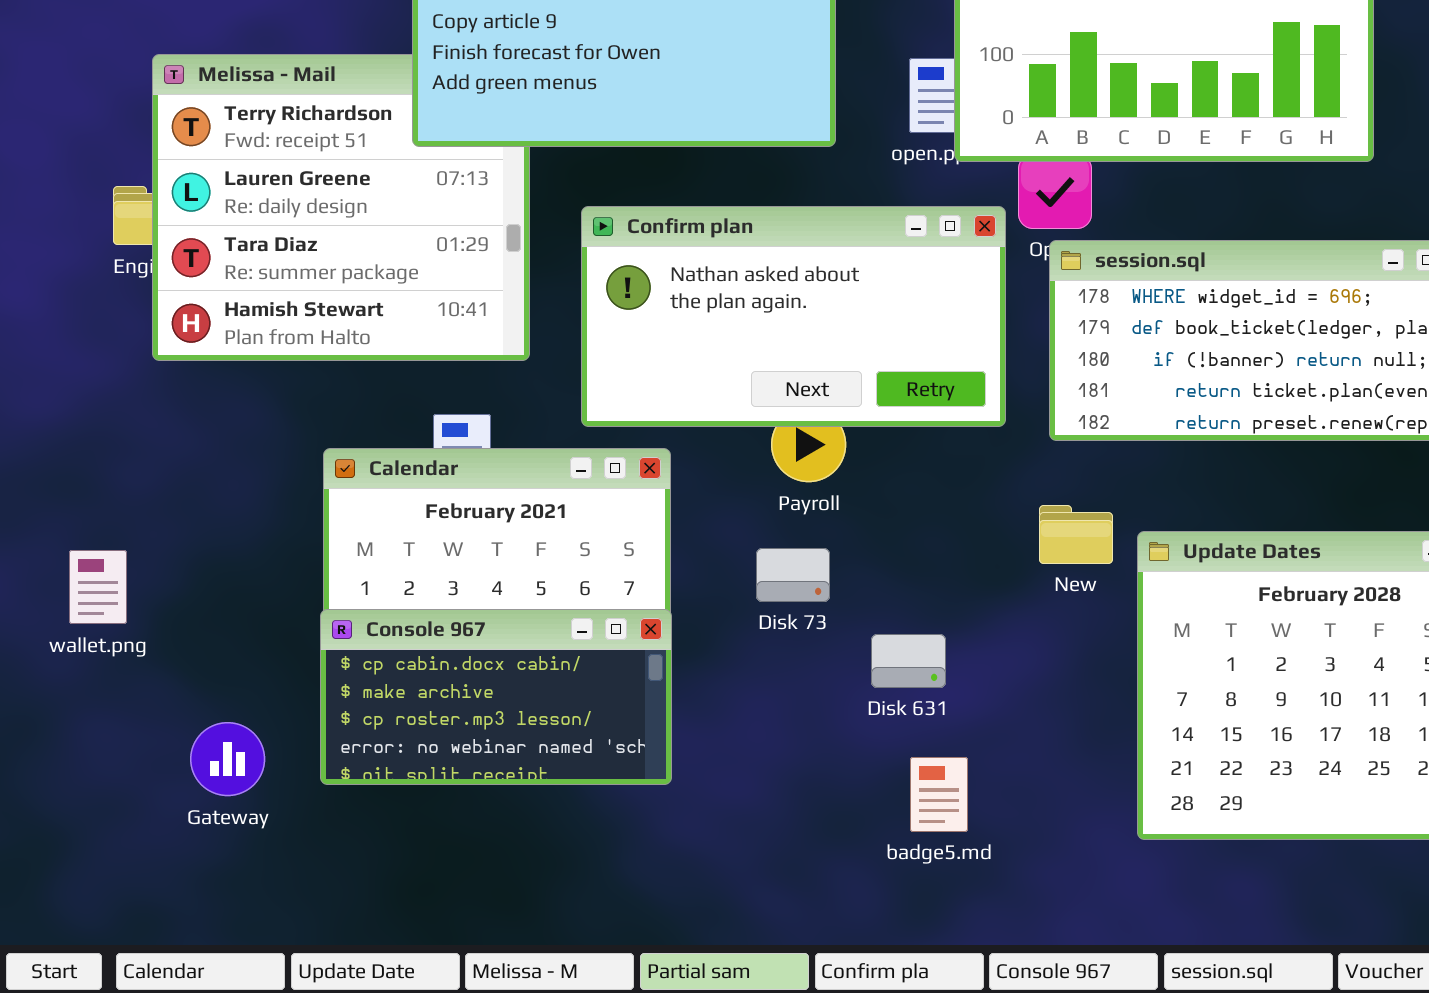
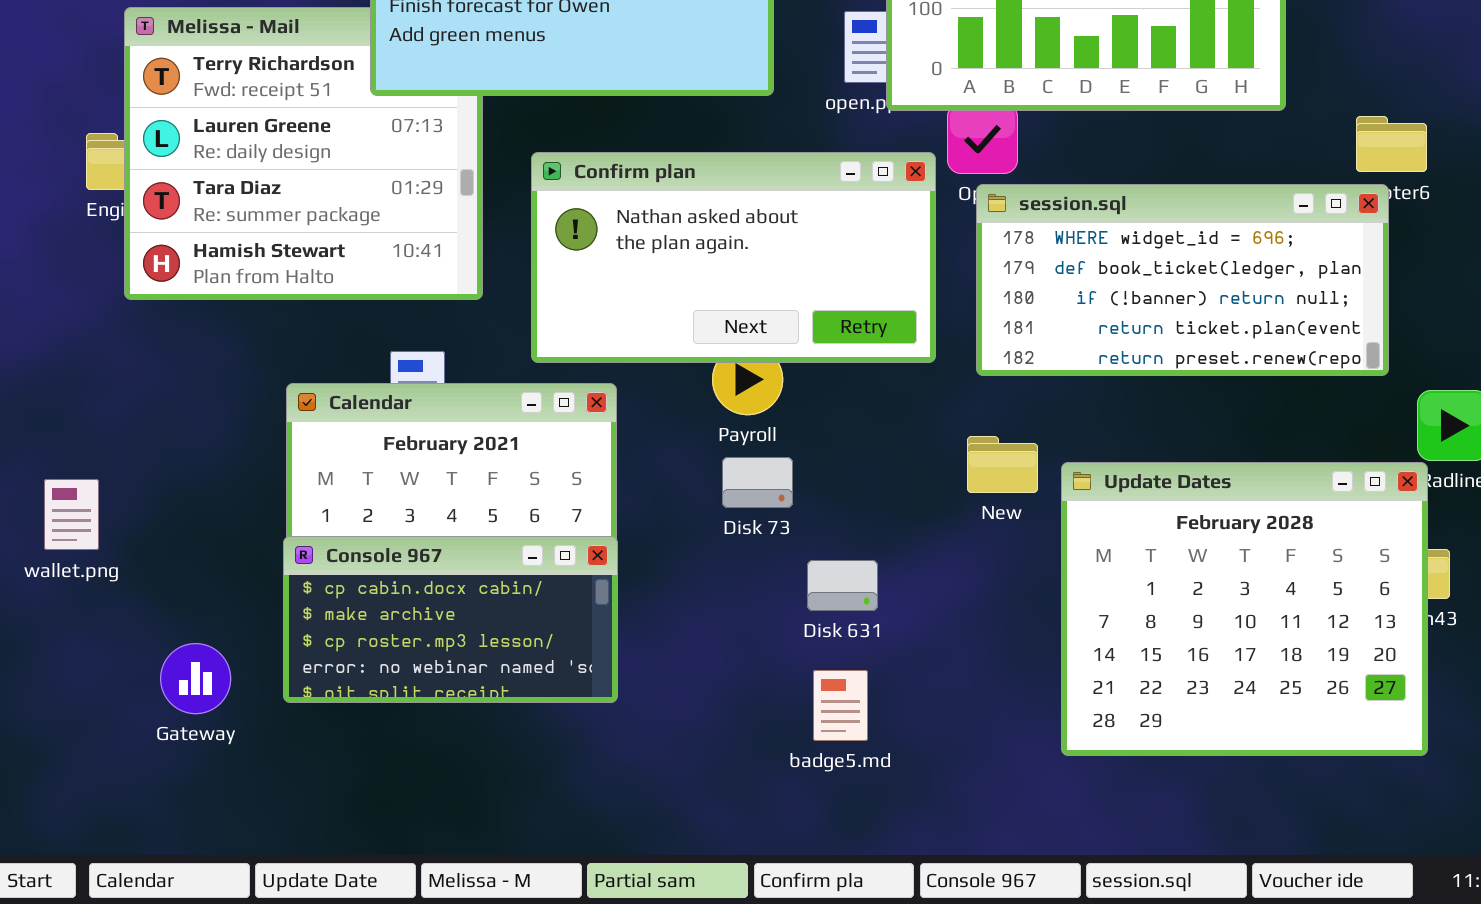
Disk 73: [756,548,830,602] -> [722,457,793,508], moved
badge5.md: [910,757,968,832] -> [813,670,868,741], moved

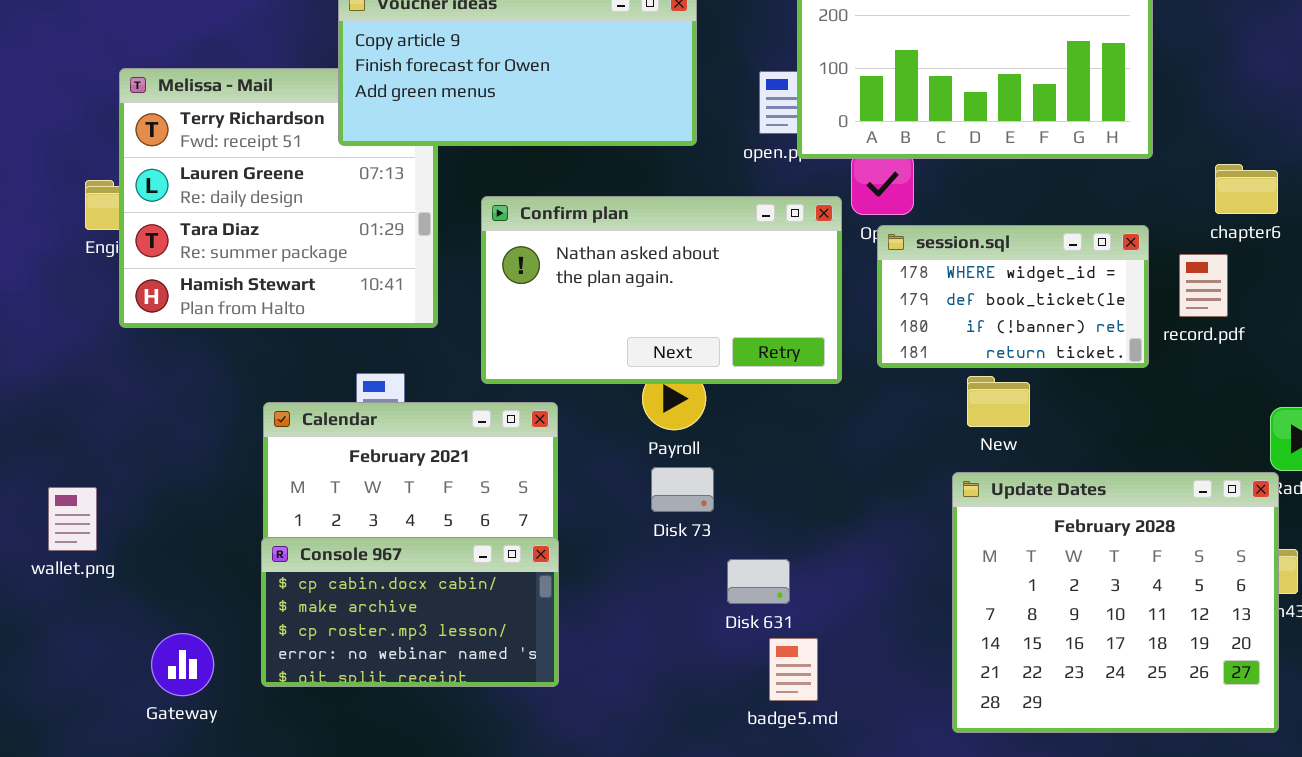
session.sql: [976,184,1389,376] -> [877,225,1149,368], resized
New: [967,436,1038,493] -> [967,376,1030,427], moved
badge5.md: [813,670,868,741] -> [769,638,818,701], moved

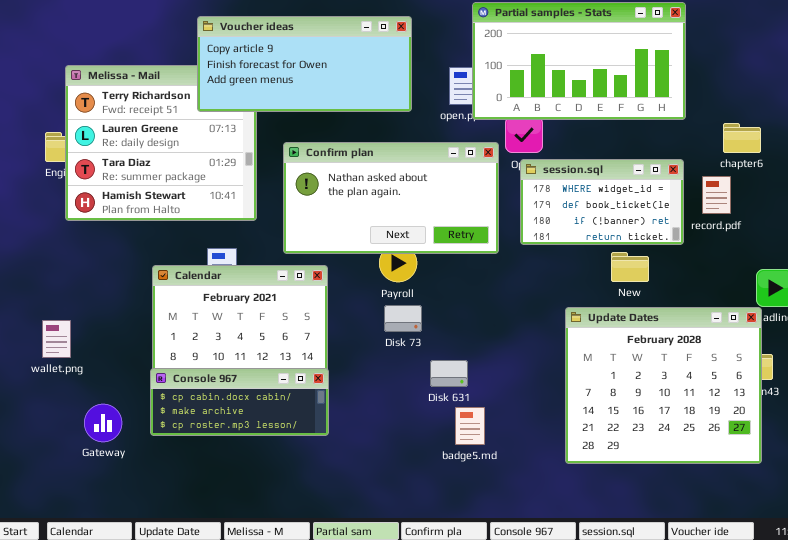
New: [967,376,1030,427] -> [611,252,649,282], moved
wallet.png: [48,487,97,551] -> [42,320,71,358], moved
Console 967: [261,537,559,687] -> [150,368,329,436], resized

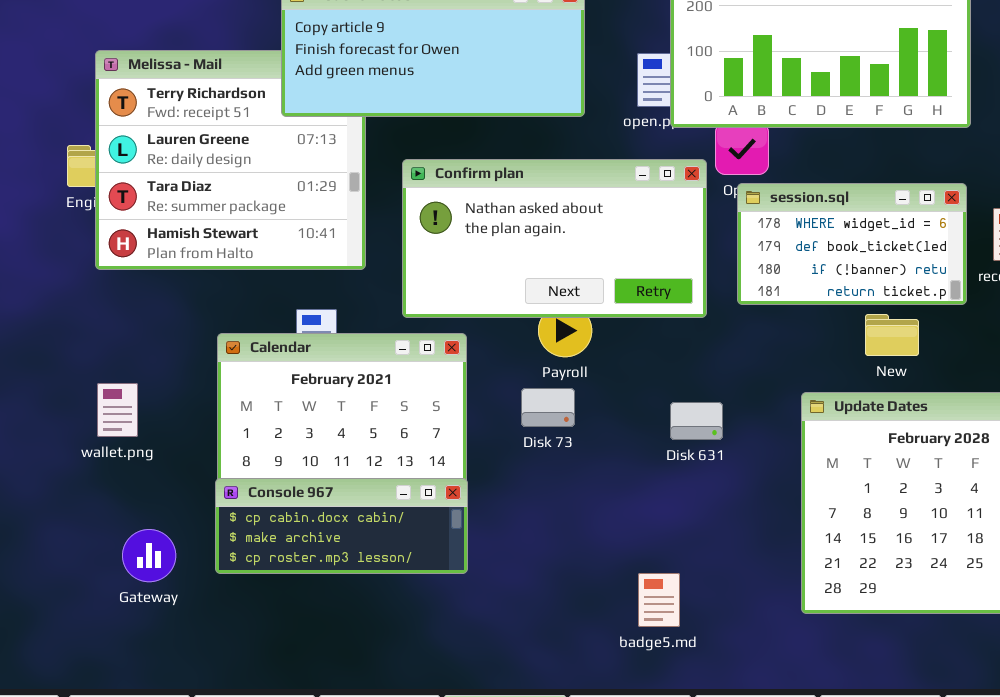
Disk 73: [384,305,422,332] -> [521,388,575,427], moved
wallet.png: [42,320,71,358] -> [97,383,138,437], moved
Disk 631: [430,360,468,387] -> [670,402,723,440], moved
badge5.md: [455,407,485,445] -> [638,573,680,627], moved

